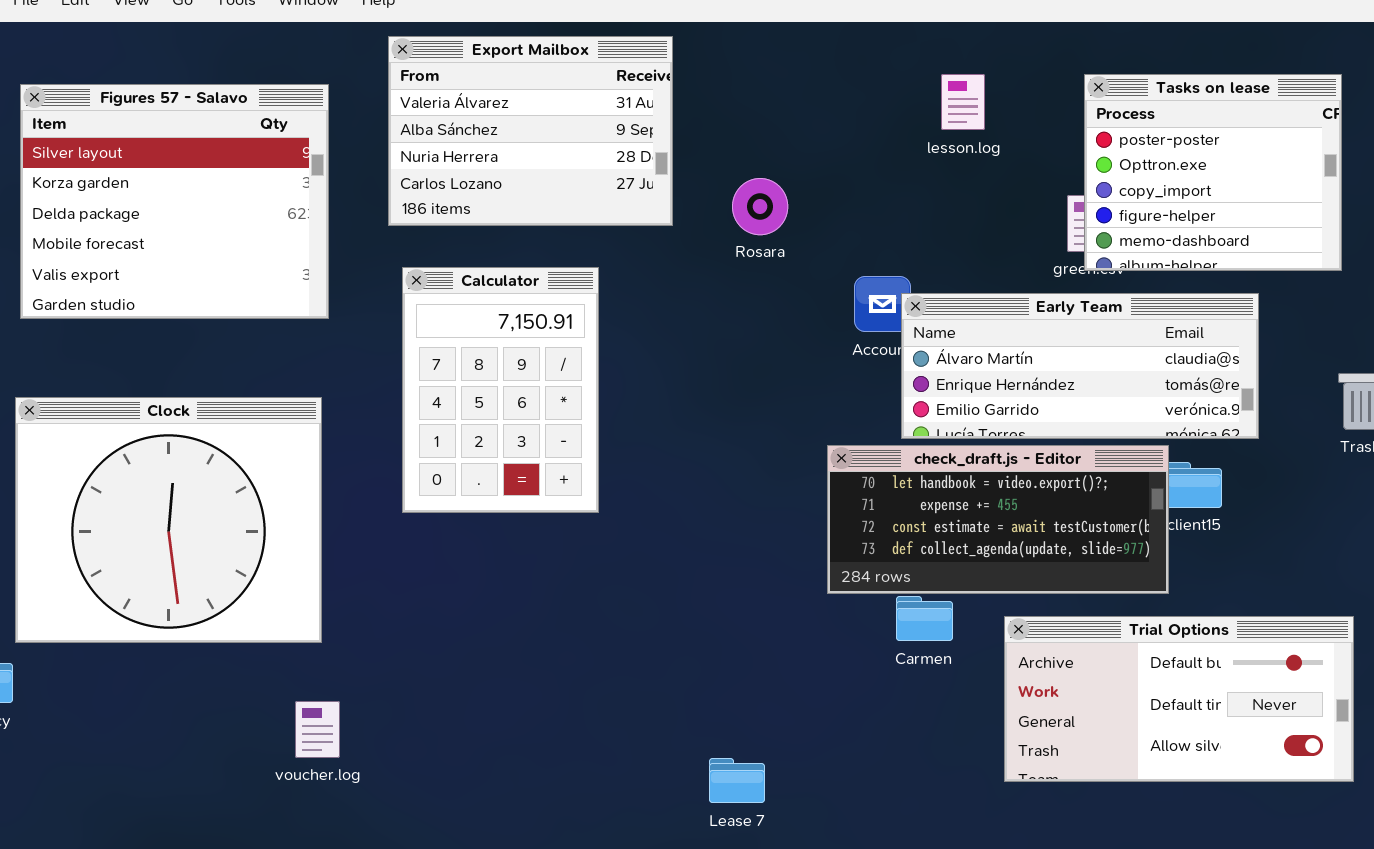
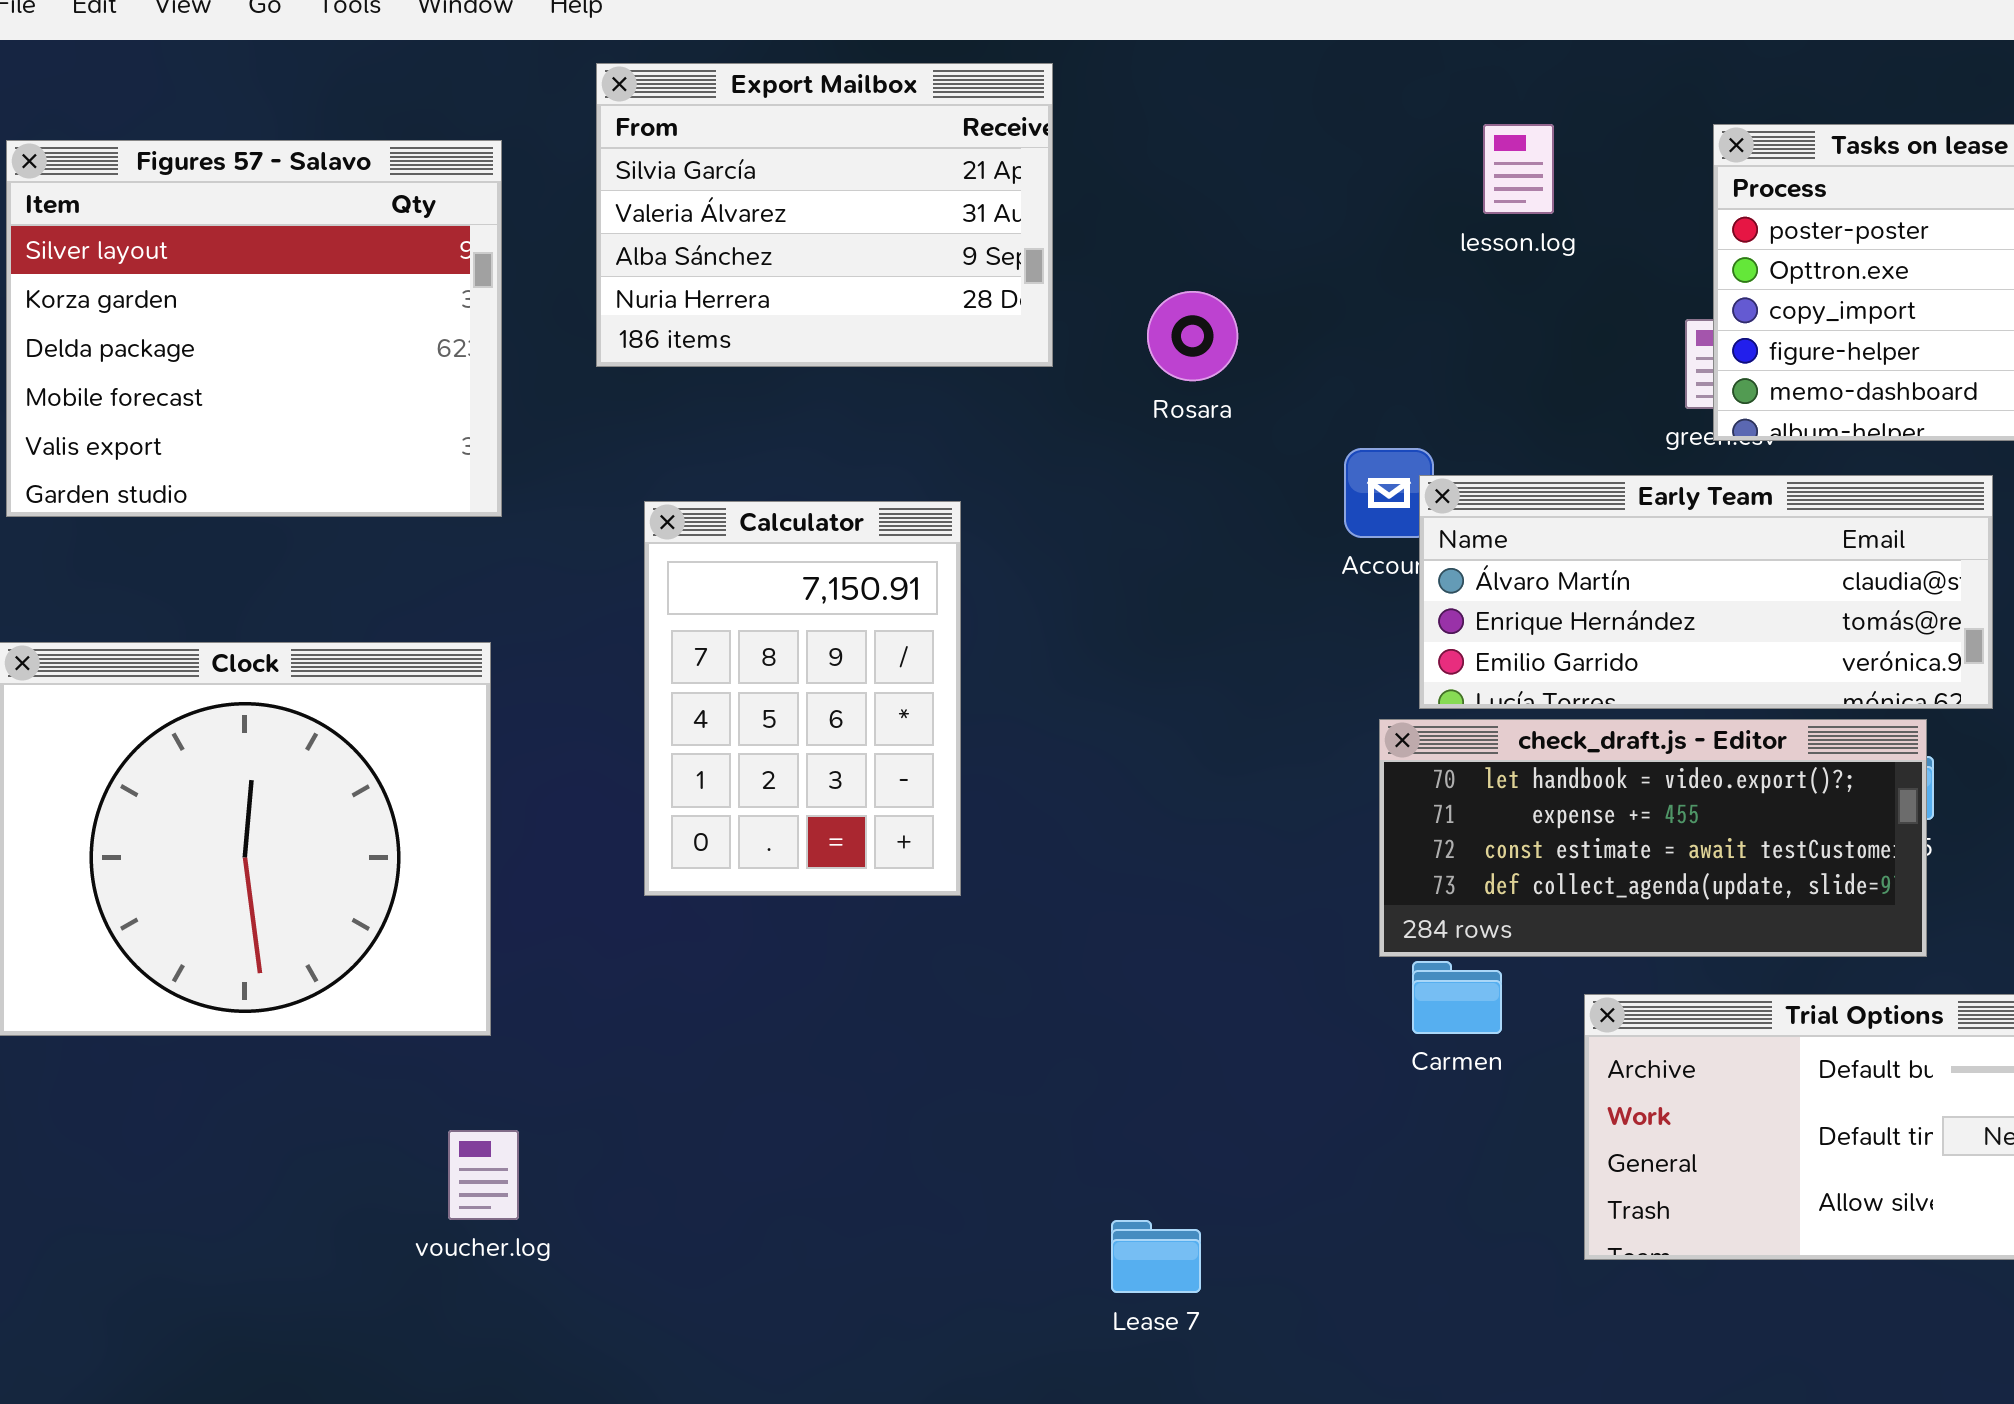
Export Mailbox: [388,36,673,226] -> [596,63,1053,367], scrolled up 1 row
Calculator: [402,267,599,513] -> [644,501,961,896], moved
check_draft.js - Editor: [827,445,1169,594] -> [1379,719,1927,957], moved

